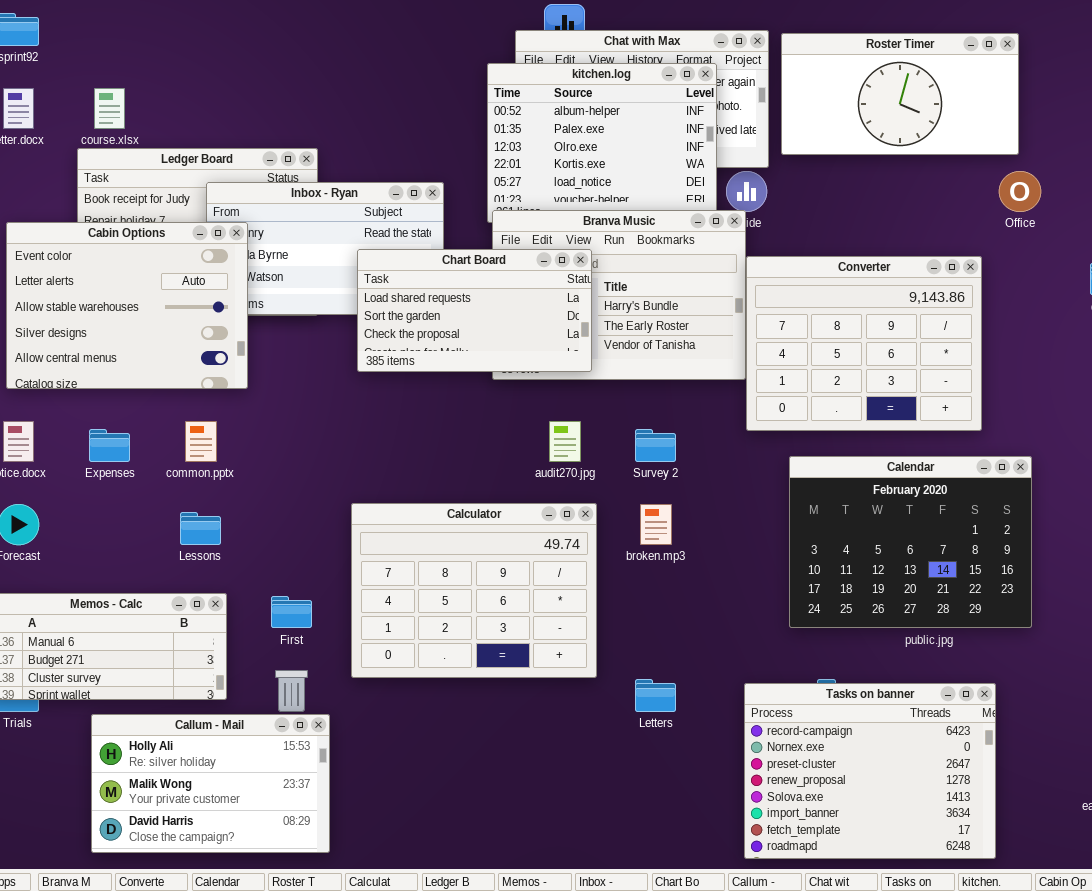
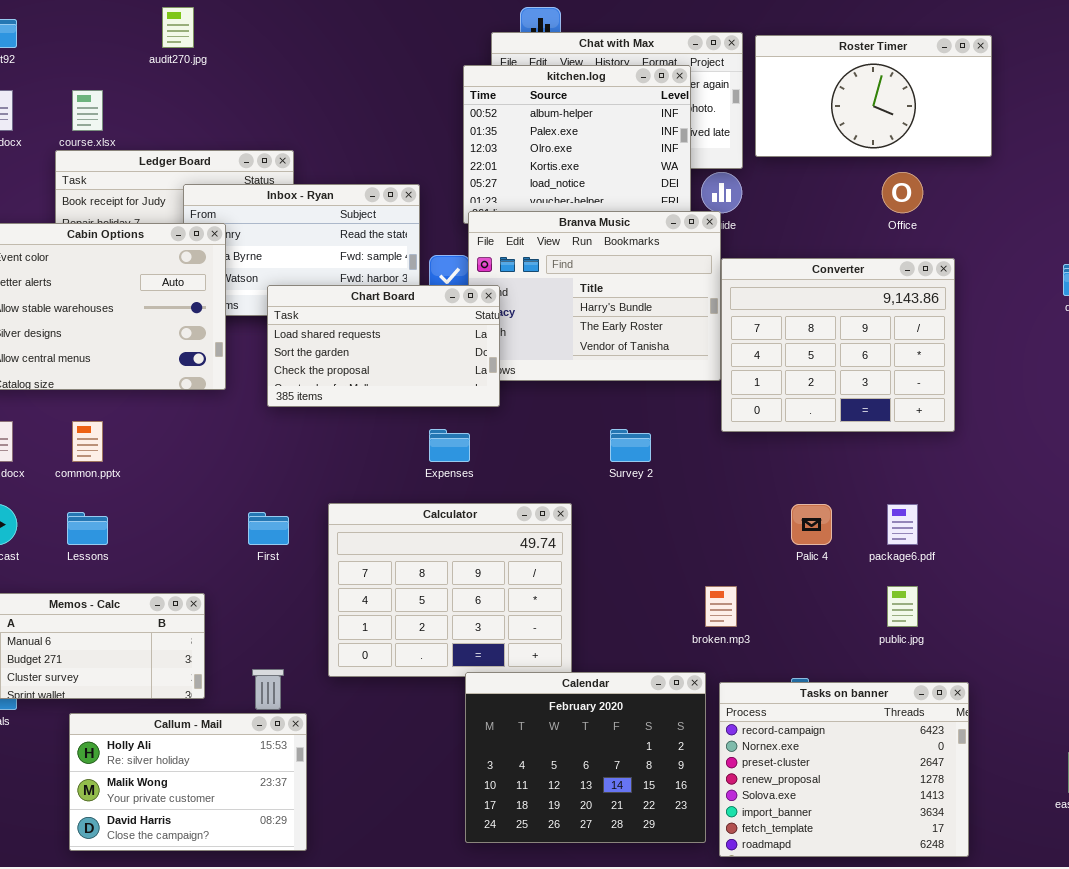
Office: [999,171,1041,212] -> [882,172,923,213], moved
Chart Board: [357,249,592,372] -> [267,285,500,407], moved
common.pptx: [185,421,217,462] -> [72,421,103,462], moved
audit270.jpg: [549,421,581,462] -> [162,7,194,48], moved
Expenses: [89,429,130,462] -> [429,429,470,462], moved
Calendar: [789,456,1032,628] -> [465,672,706,843], moved
broken.mp3: [640,504,672,545] -> [705,586,737,627], moved
Lessons: [180,512,221,545] -> [67,512,108,545], moved
First: [271,596,312,628] -> [248,512,289,545], moved

